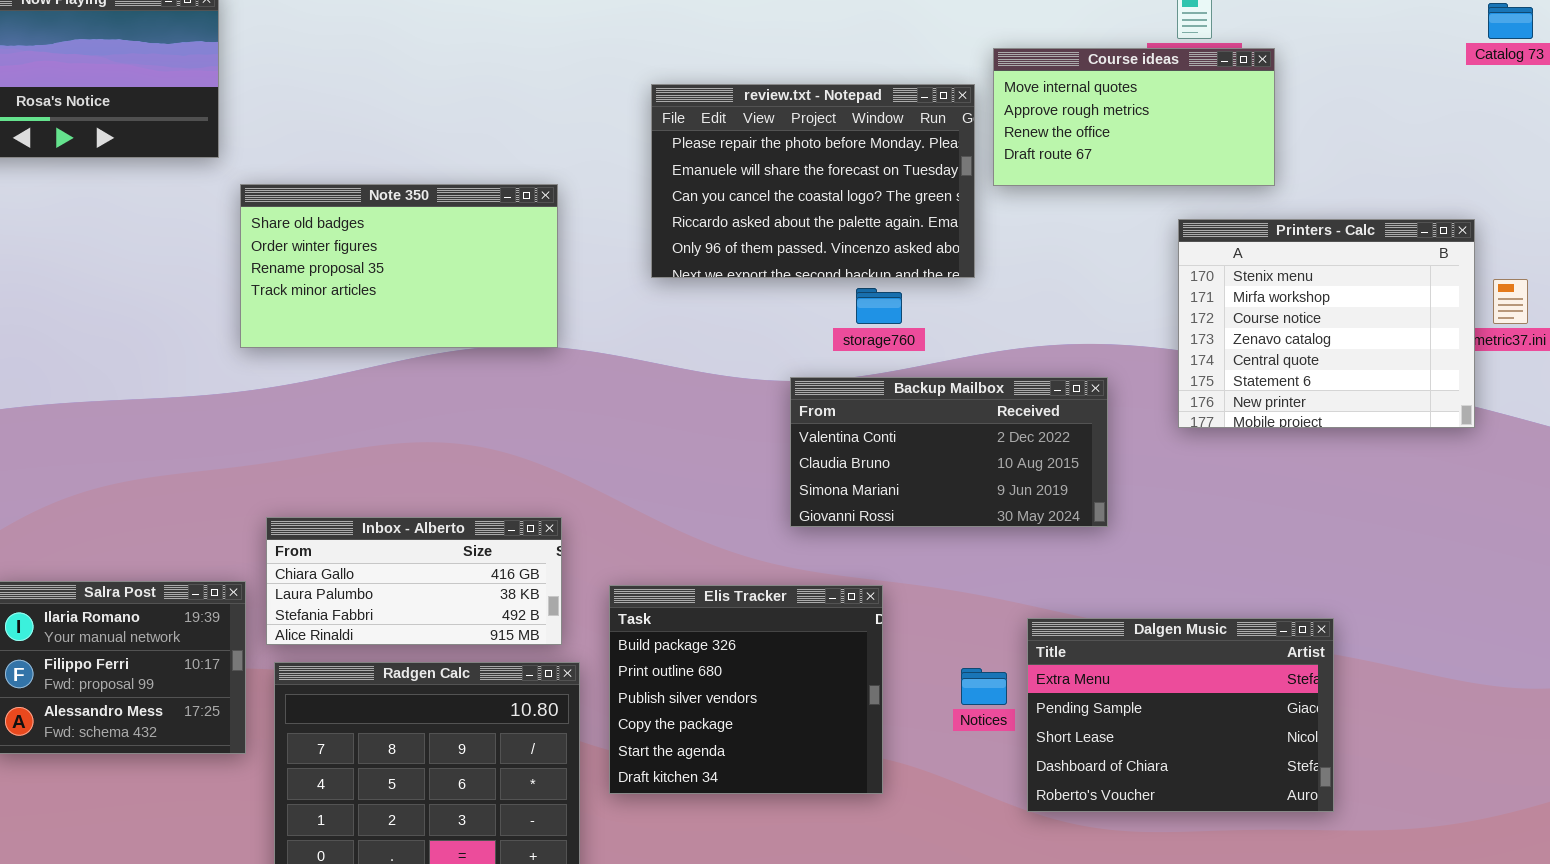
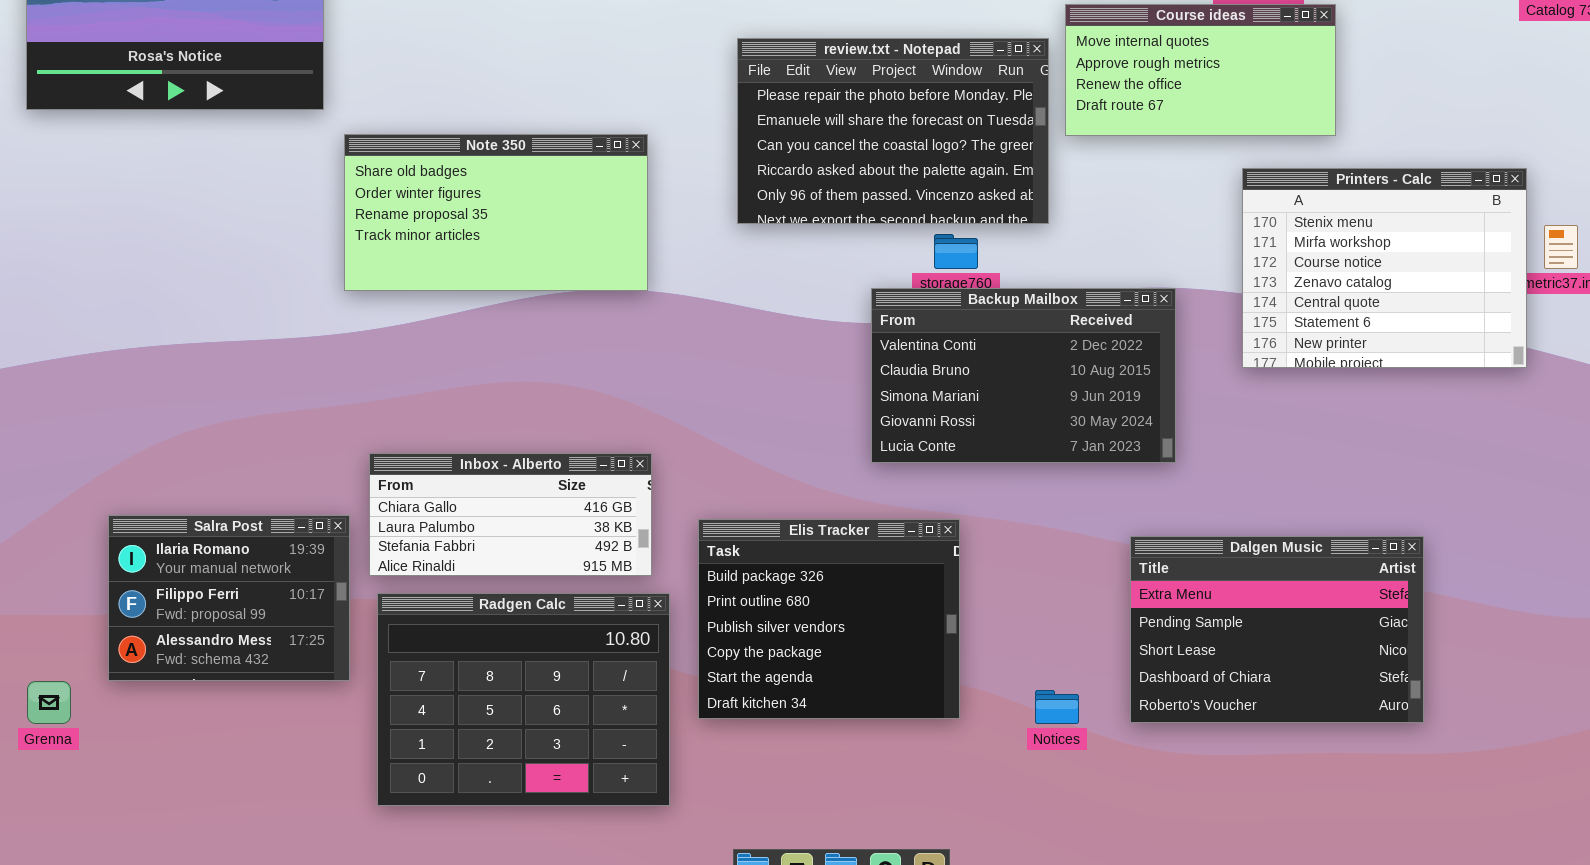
Backup Mailbox: [790,377,1108,527] -> [871,288,1176,463], resized
Dalgen Music: [1027,618,1334,812] -> [1130,536,1424,723], moved
Notices: [961,668,1007,705] -> [1035,690,1079,724], moved

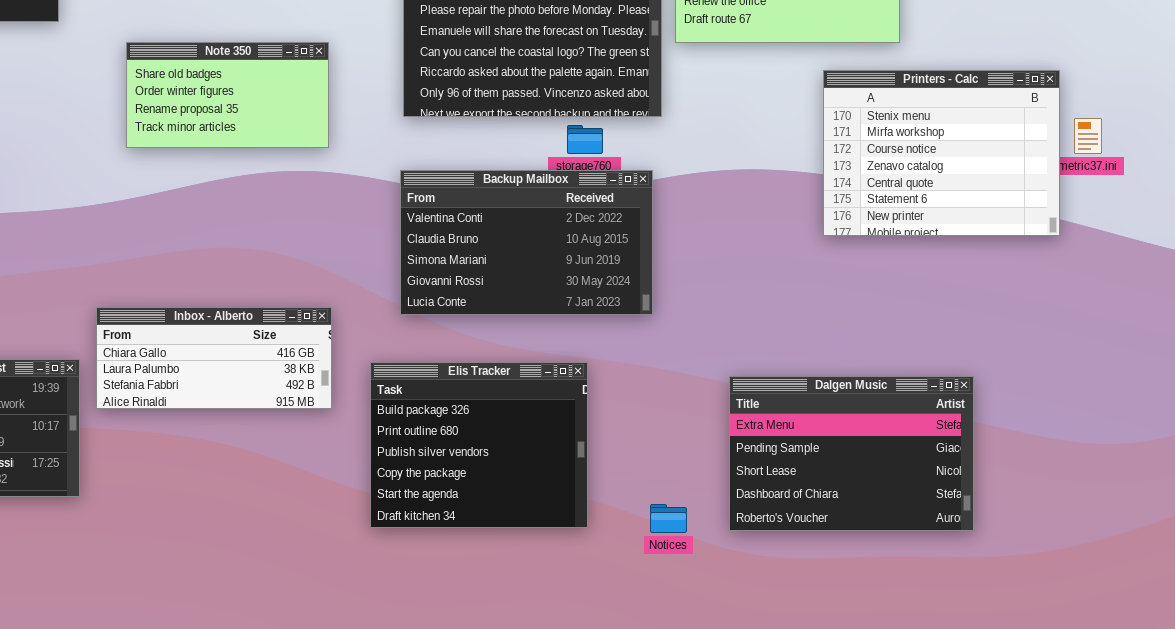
Note 350: [344,134,648,291] -> [126,42,329,148], resized
Backup Mailbox: [871,288,1176,463] -> [400,170,653,315], moved
Radgen Calc: [377,593,670,806] -> none, closed

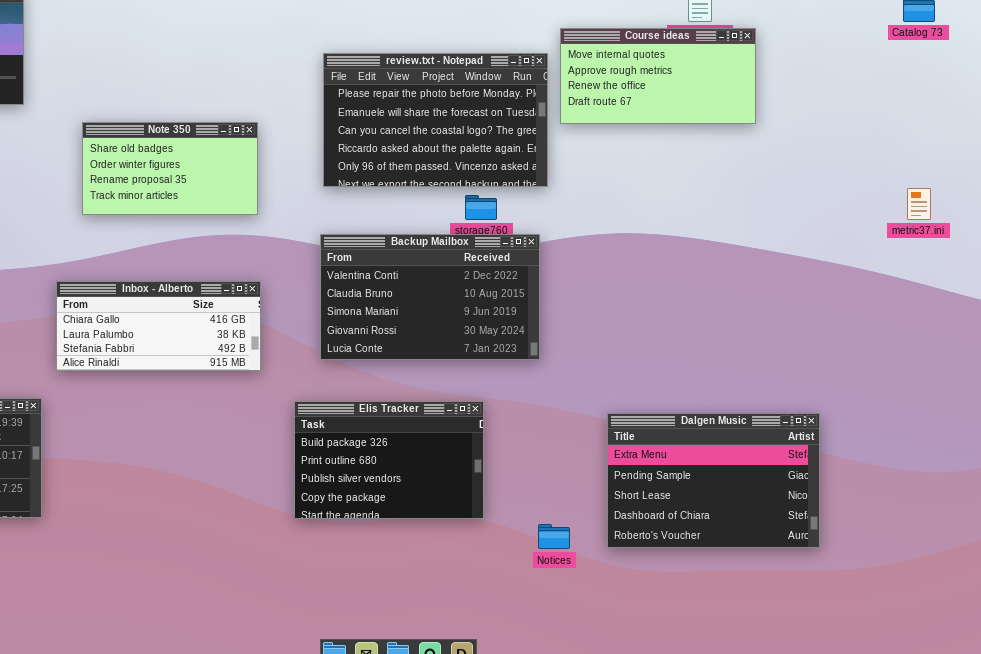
Printers - Calc: [823,70,1060,236] -> none, closed
Inbox - Alberto: [96,307,332,409] -> [56,281,261,371], moved
Elis Tracker: [370,362,588,528] -> [294,401,484,519], resized

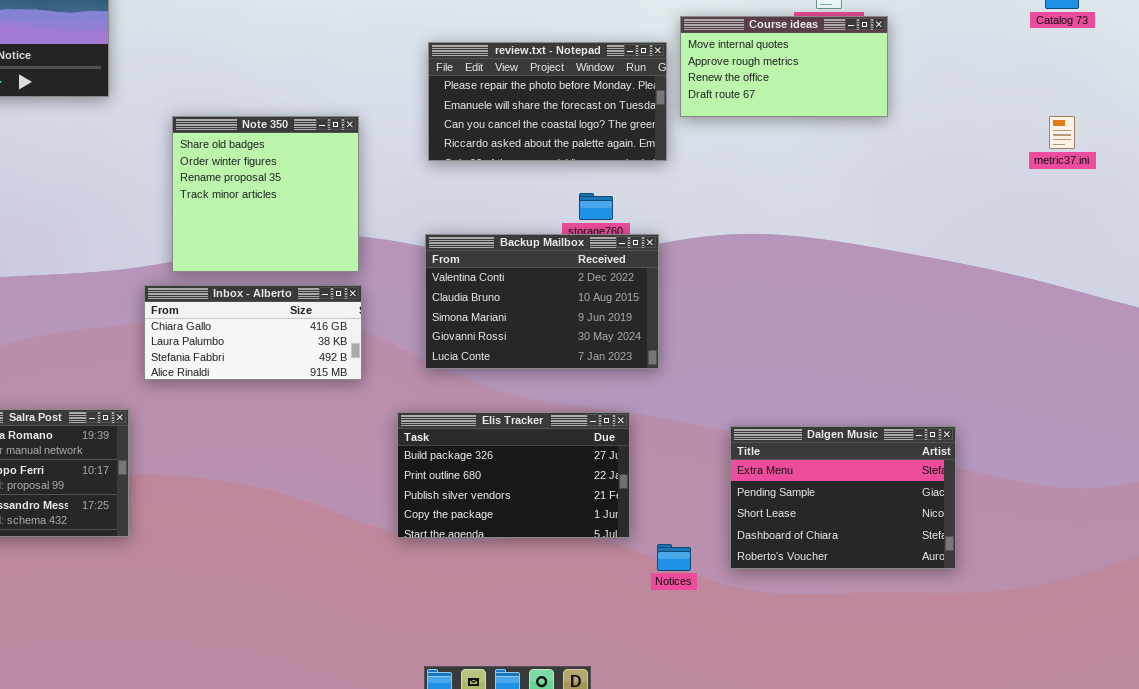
review.txt - Notepad: [323,53,548,187] -> [428,42,667,161], resized
Note 350: [82,122,258,215] -> [172,116,359,272], resized
metric37.ini: [907,188,931,220] -> [1049,116,1075,149], moved
Elis Tracker: [294,401,484,519] -> [397,412,630,538], resized

